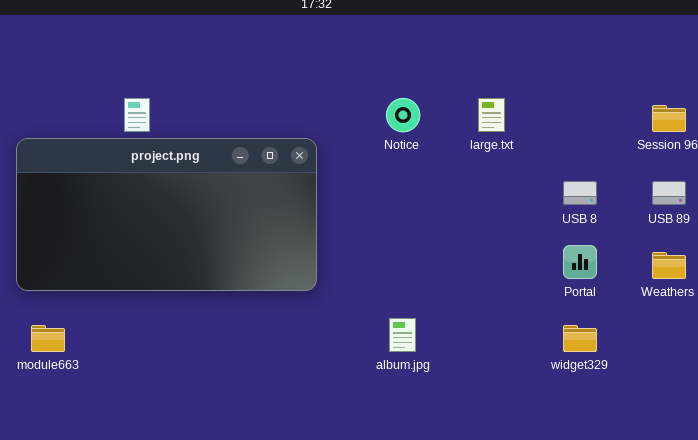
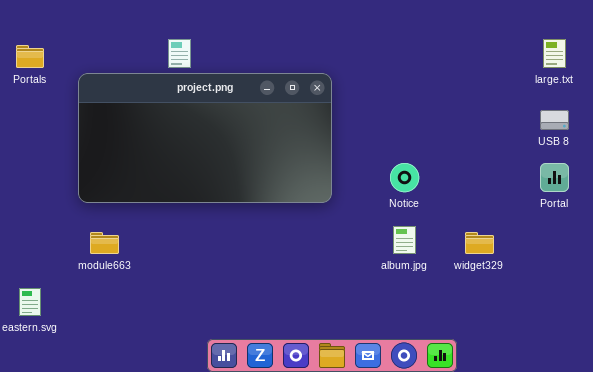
Notice: [386,98,420,132] -> [390,163,419,192], moved
large.txt: [478,98,505,132] -> [543,39,566,68], moved
widget329: [563,325,597,352] -> [465,232,494,254], moved

